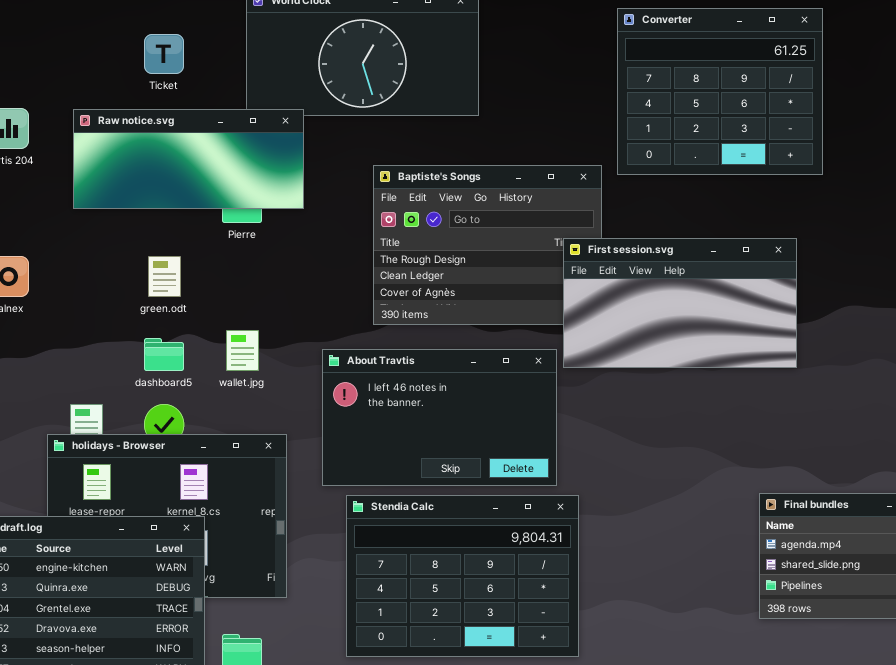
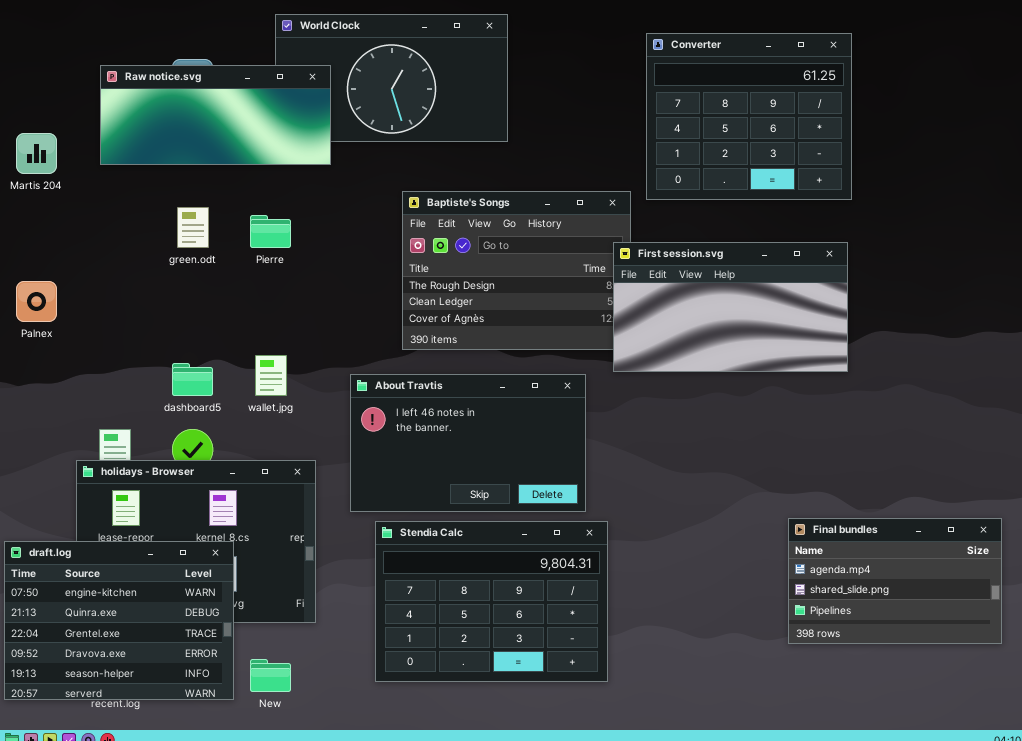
Raw notice.svg: [73,109,304,209] -> [100,65,331,165], moved
First session.svg: [563,238,797,368] -> [613,242,848,372], moved
green.odt: [148,256,181,297] -> [177,207,209,248], moved

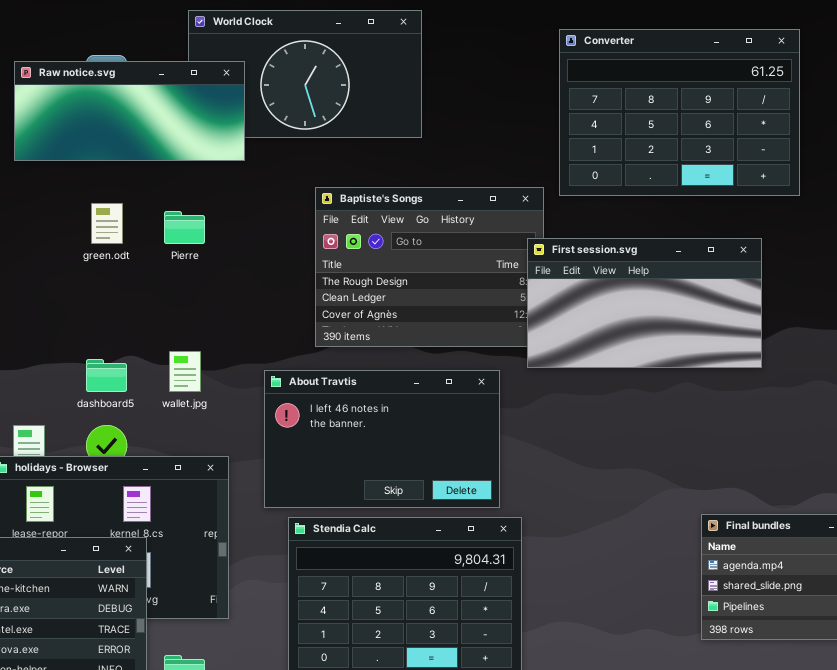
Converter: [646,33,852,200] -> [559,29,800,196], resized

